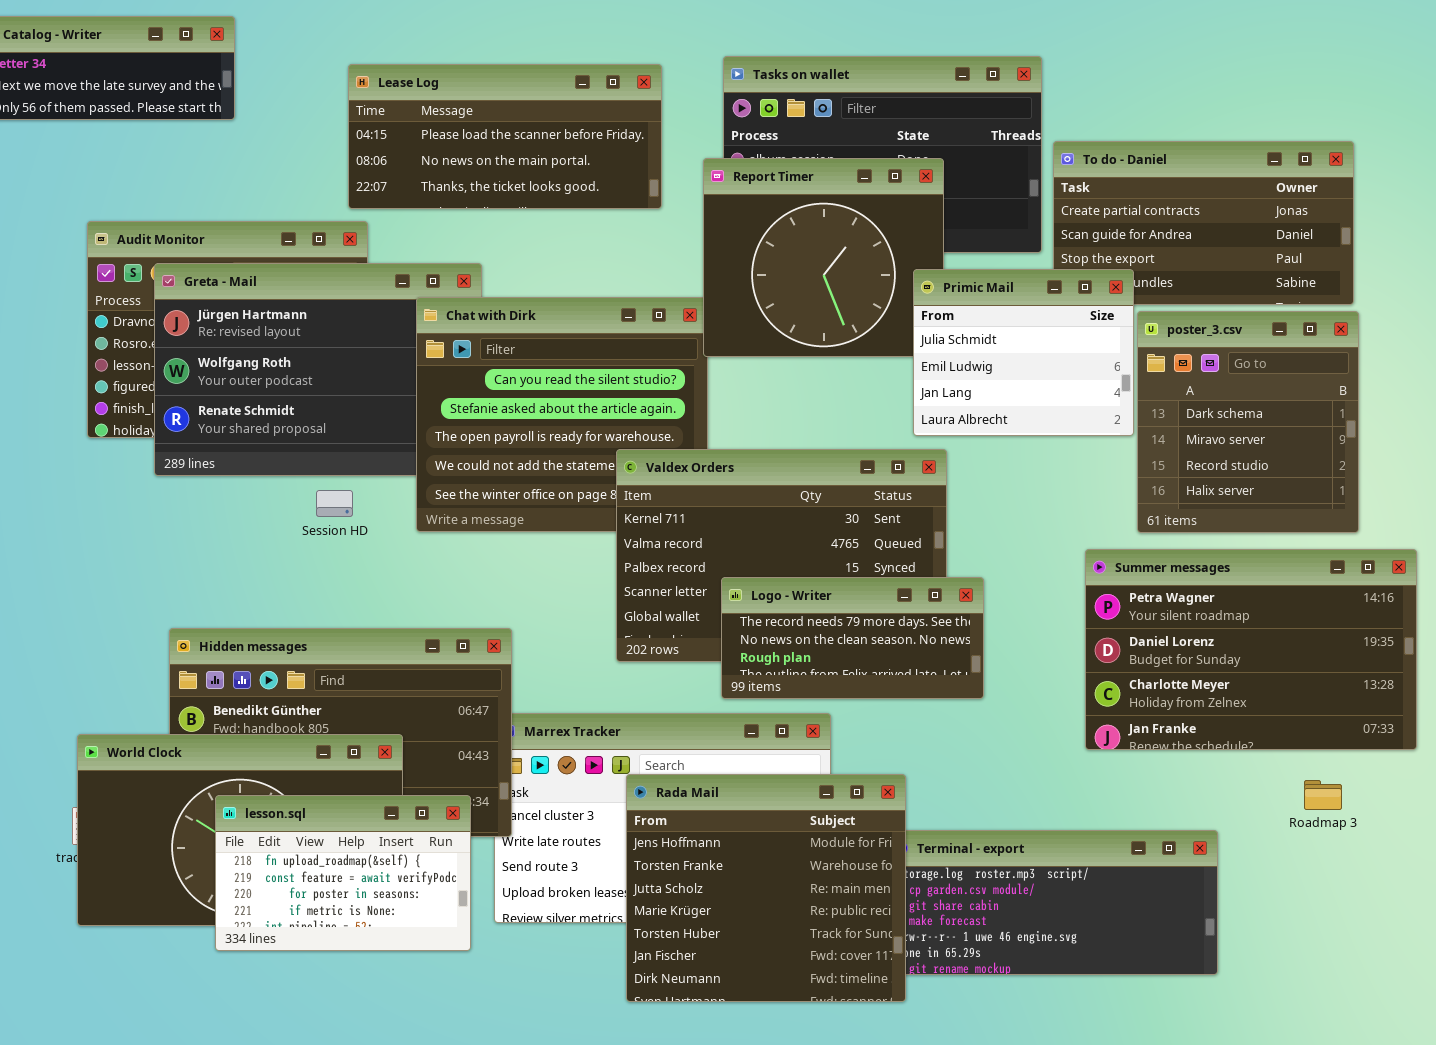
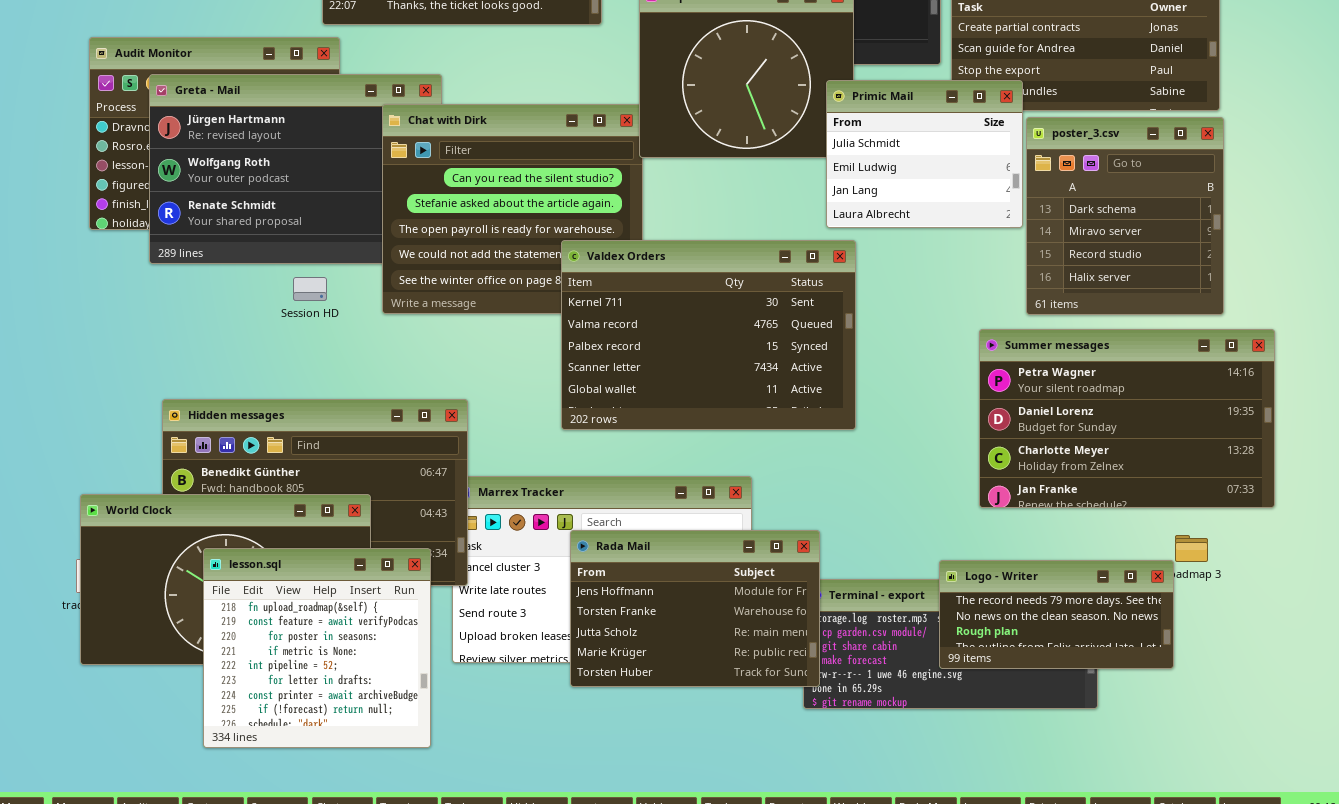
Logo - Writer: [721,577,984,699] -> [939,560,1174,669], moved
Rada Mail: [626,774,906,1002] -> [570,530,820,687], resized
lesson.sql: [215,795,471,951] -> [203,548,431,748], resized

